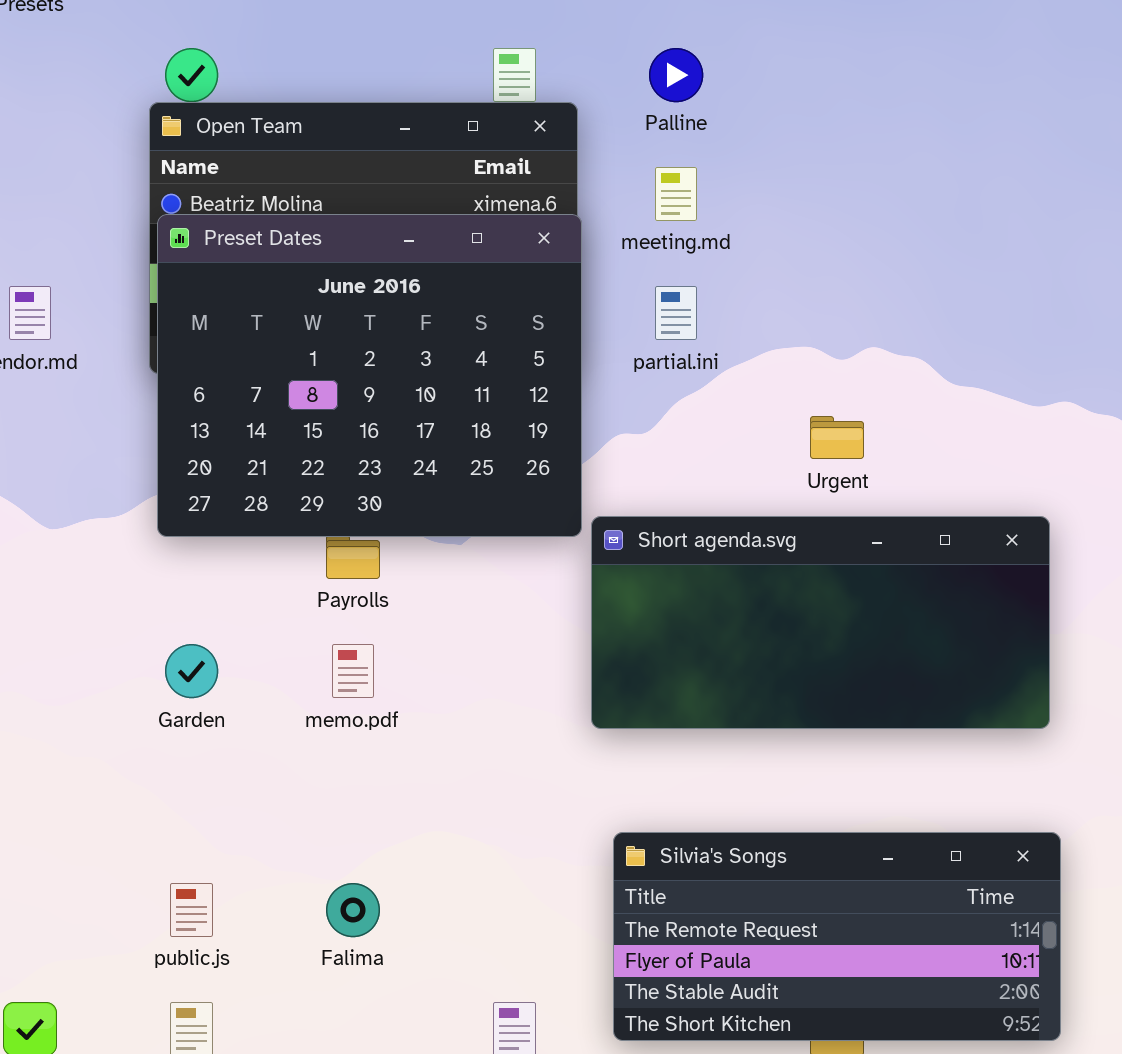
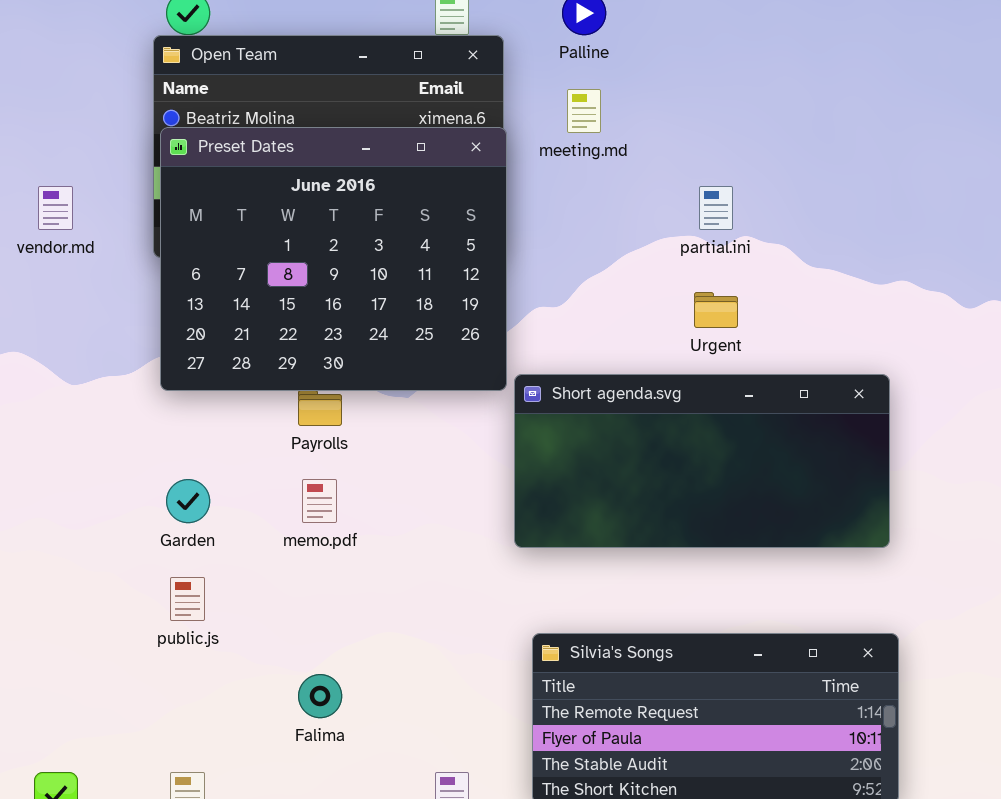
partial.ini: [655,286,697,340] -> [699,186,733,230], moved
public.js: [170,883,213,937] -> [170,577,205,621], moved

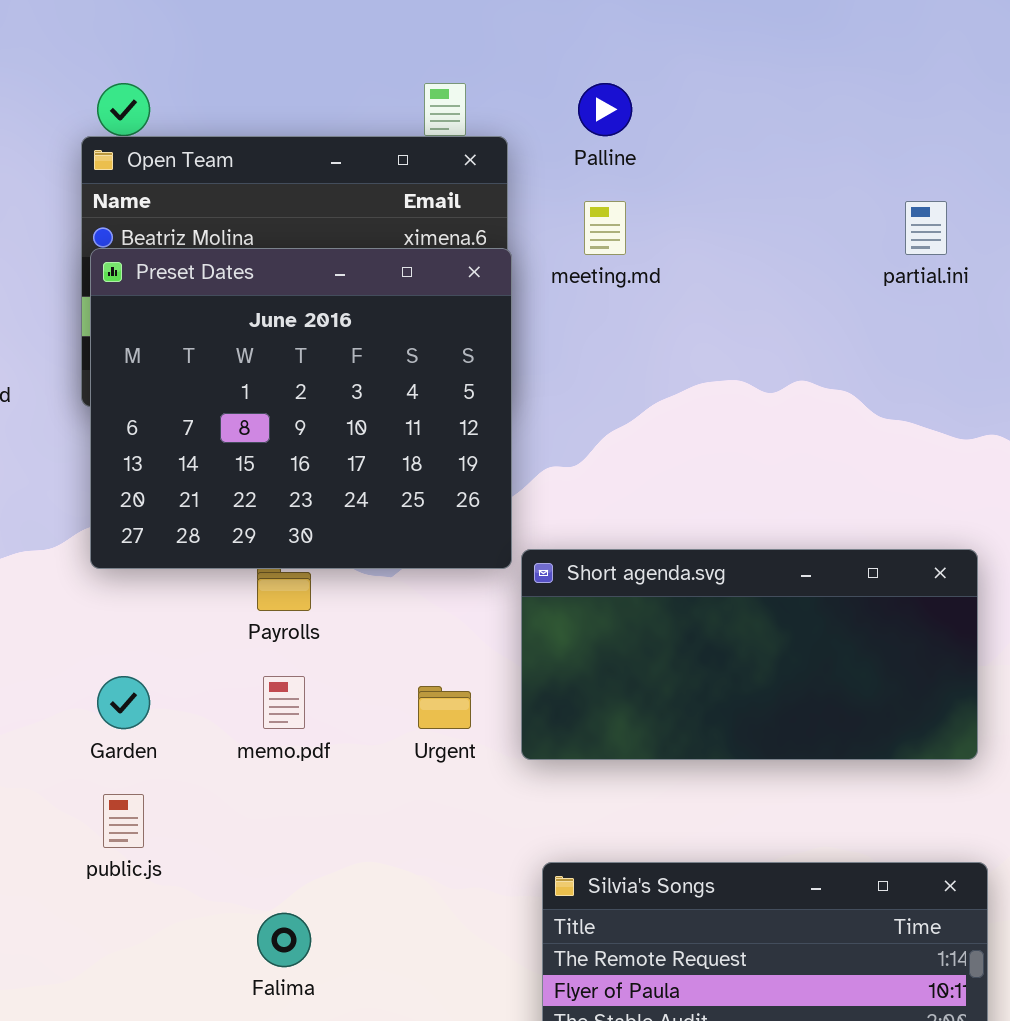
partial.ini: [699,186,733,230] -> [905,201,947,255], moved
Urgent: [694,292,738,328] -> [418,686,471,729], moved

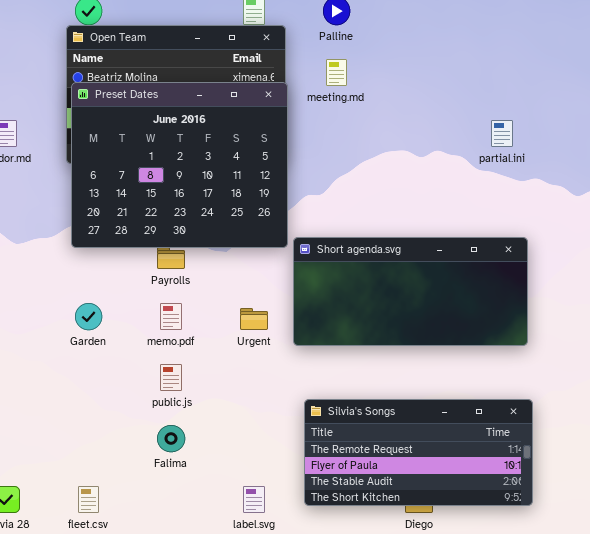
partial.ini: [905,201,947,255] -> [491,120,513,147], moved
public.js: [103,794,144,848] -> [160,364,182,391], moved

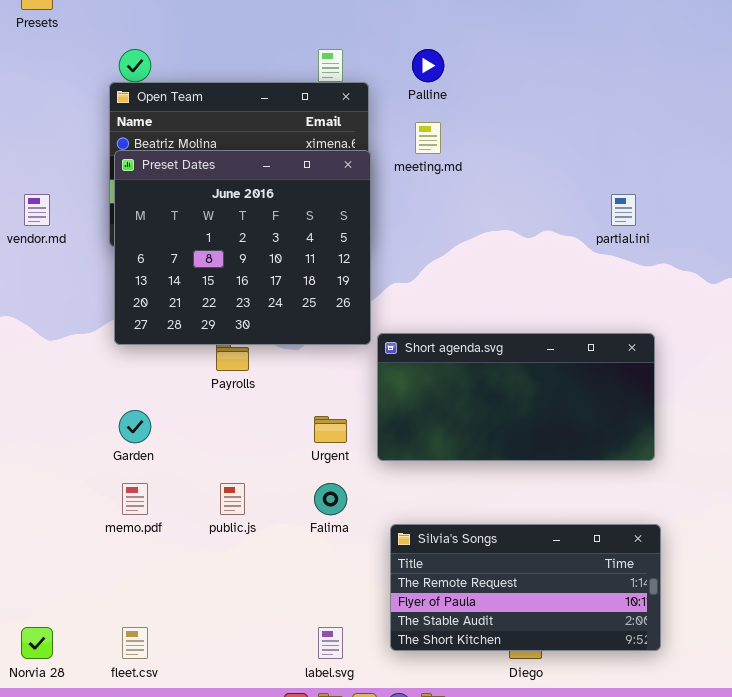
memo.pdf: [160,303,182,330] -> [122,483,148,515], moved
Falima: [157,425,185,452] -> [314,483,347,515], moved

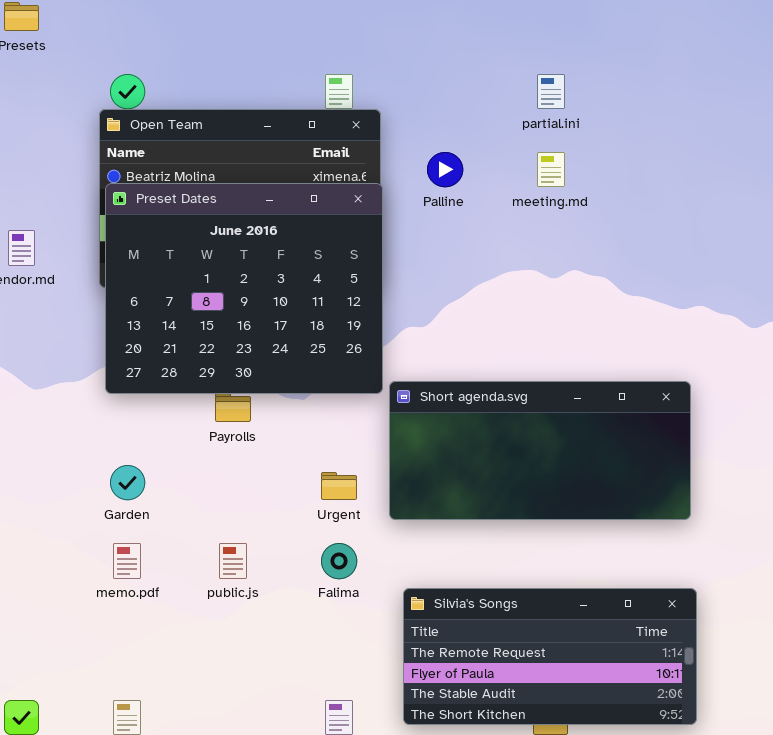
Palline: [412,49,444,82] -> [427,152,463,187], moved
meeting.md: [415,122,441,154] -> [537,152,565,187], moved
partial.ini: [611,194,636,226] -> [537,74,565,109], moved

